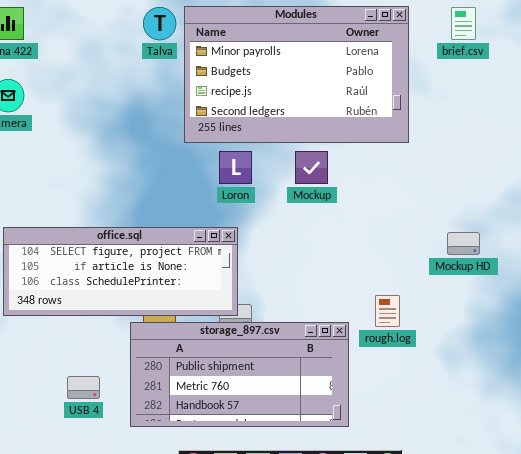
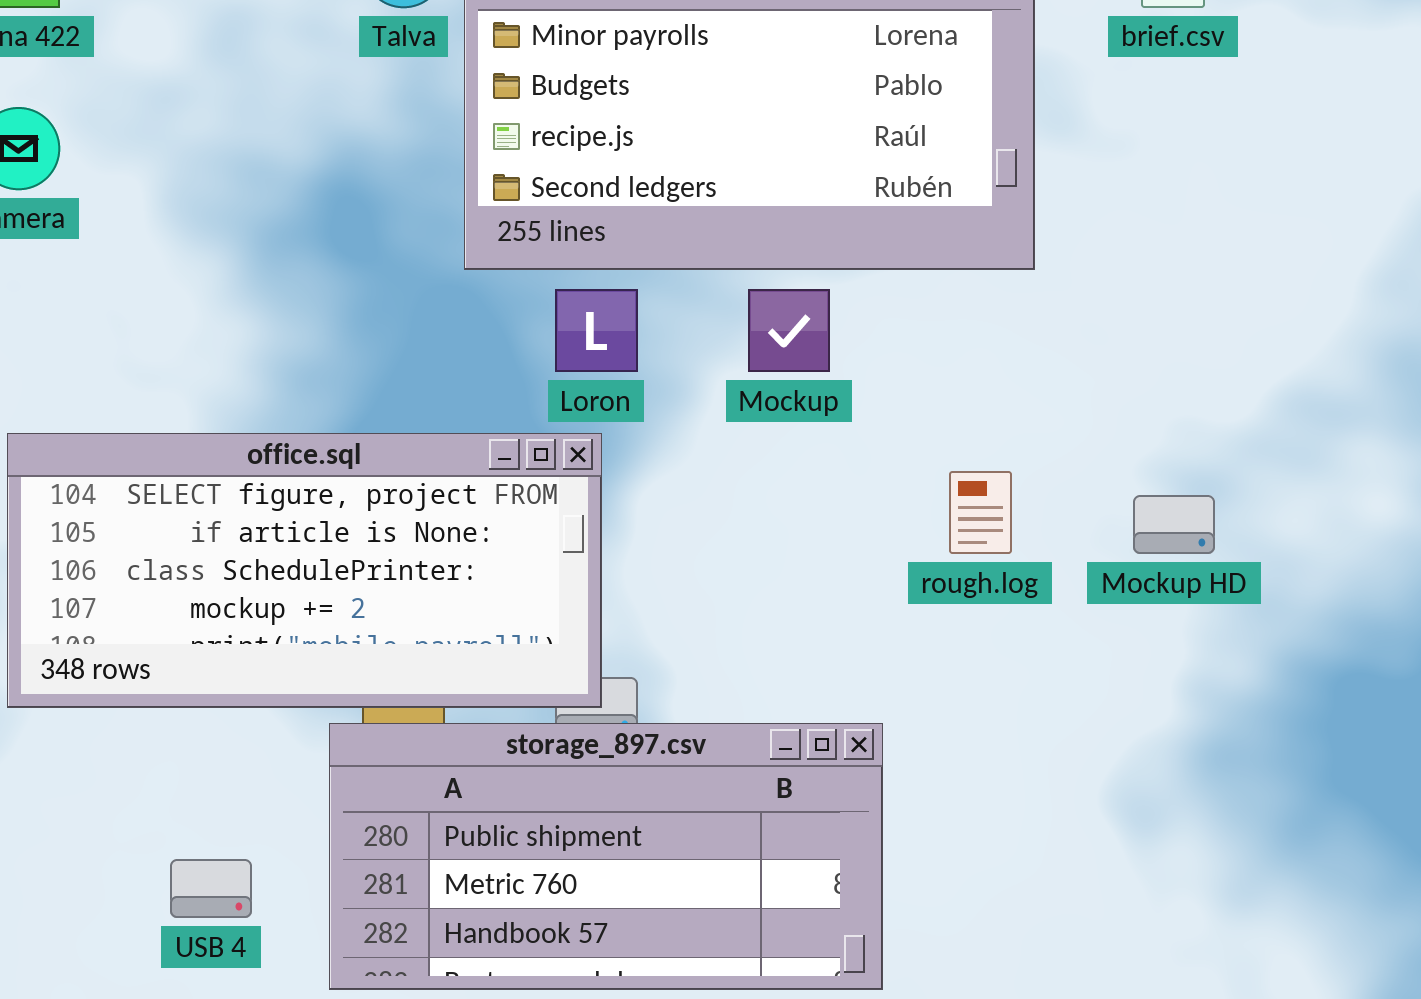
office.sql: [3,227,238,316] -> [7,433,602,708], resized
rough.log: [375,295,400,327] -> [949,471,1012,554], moved

